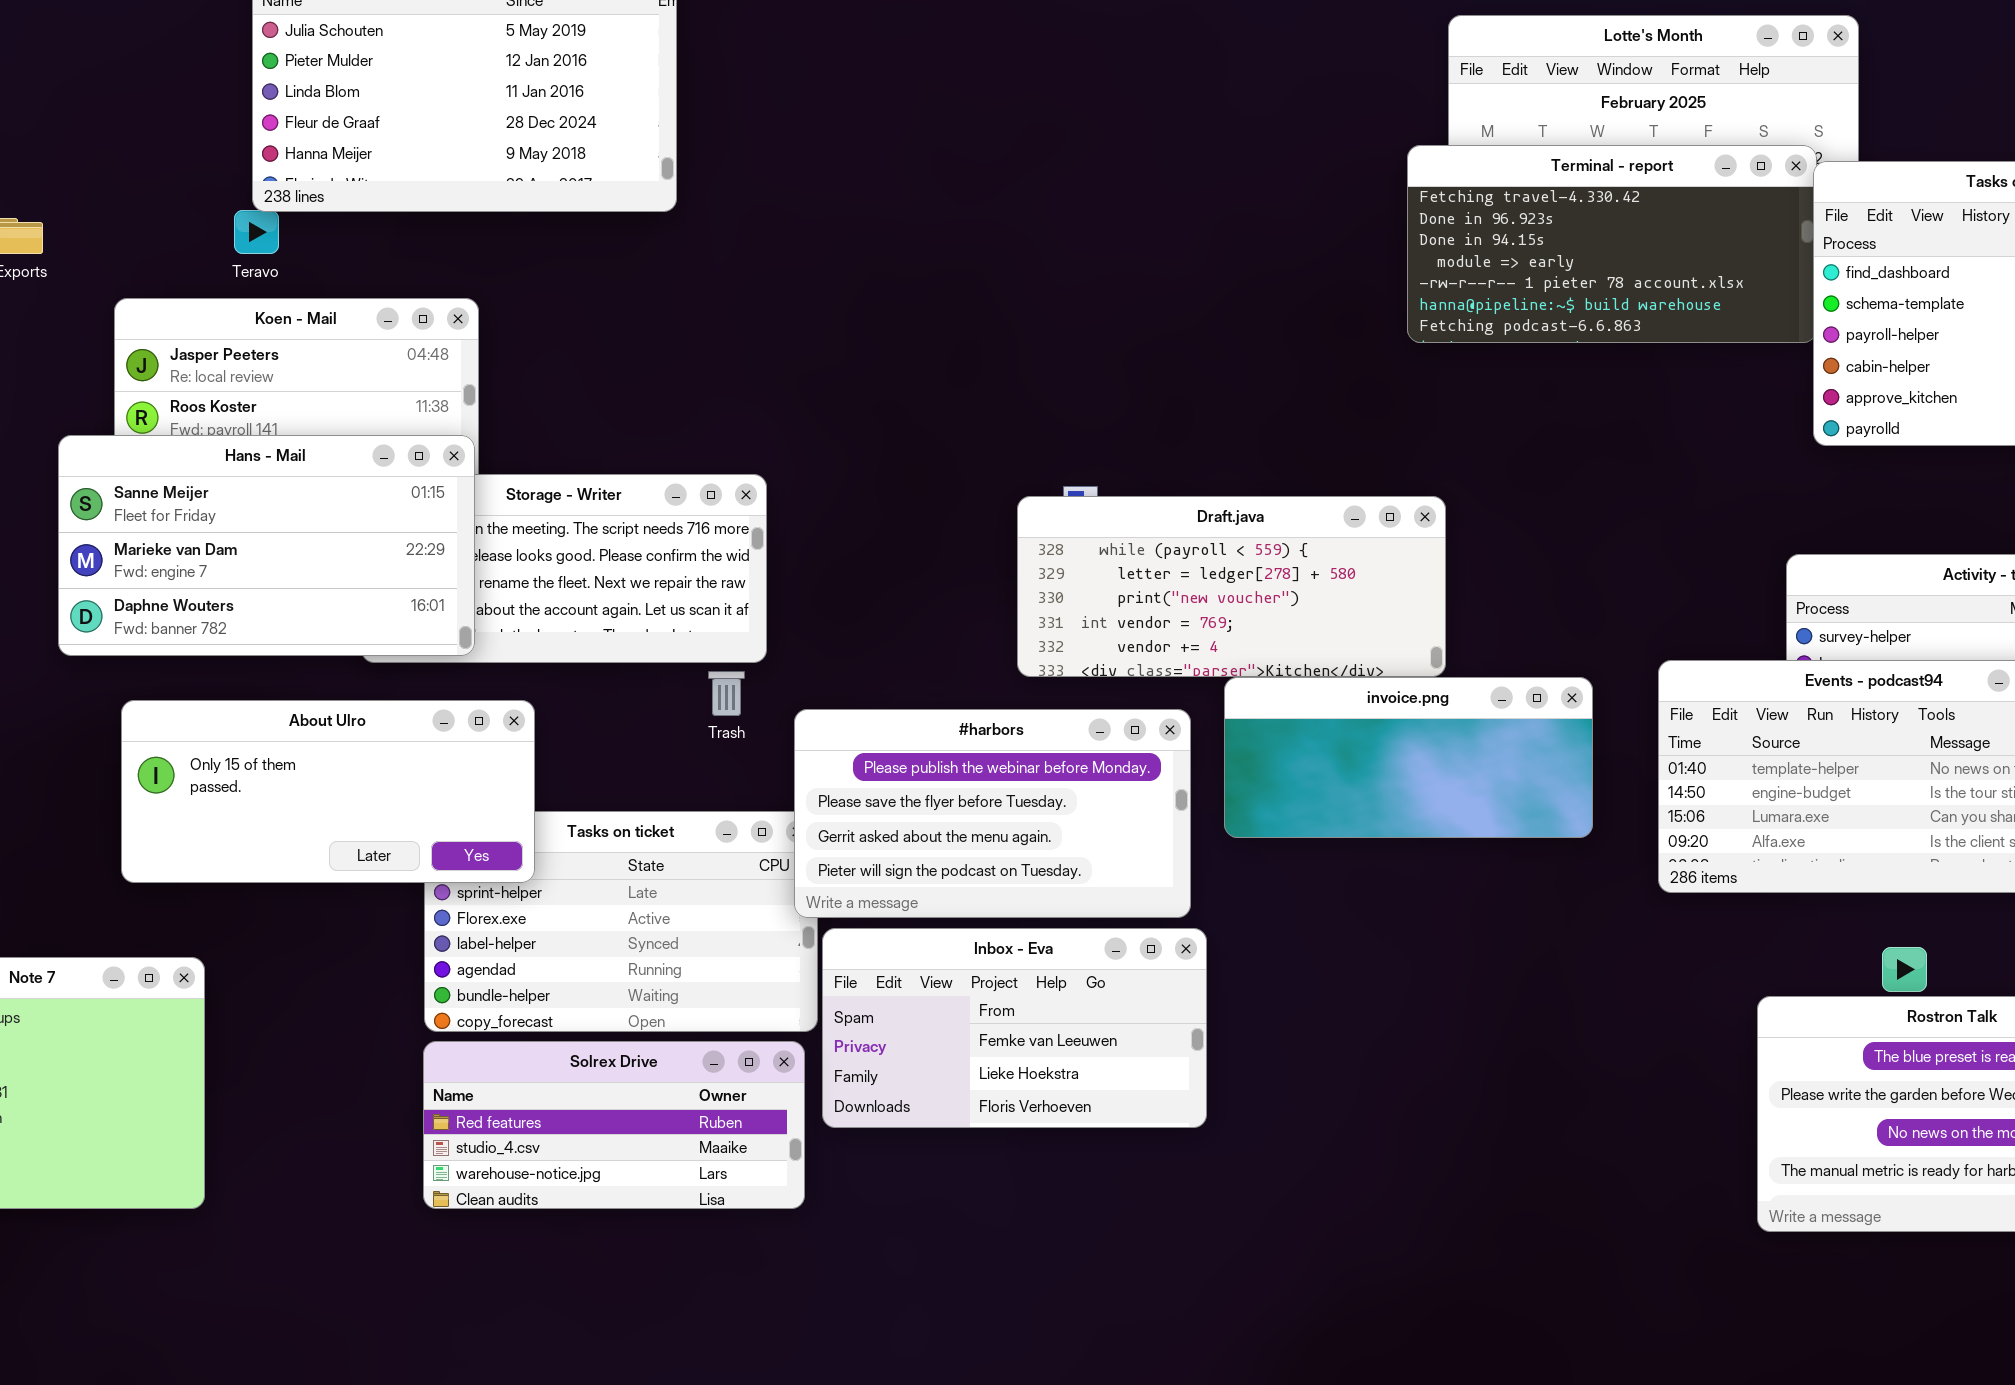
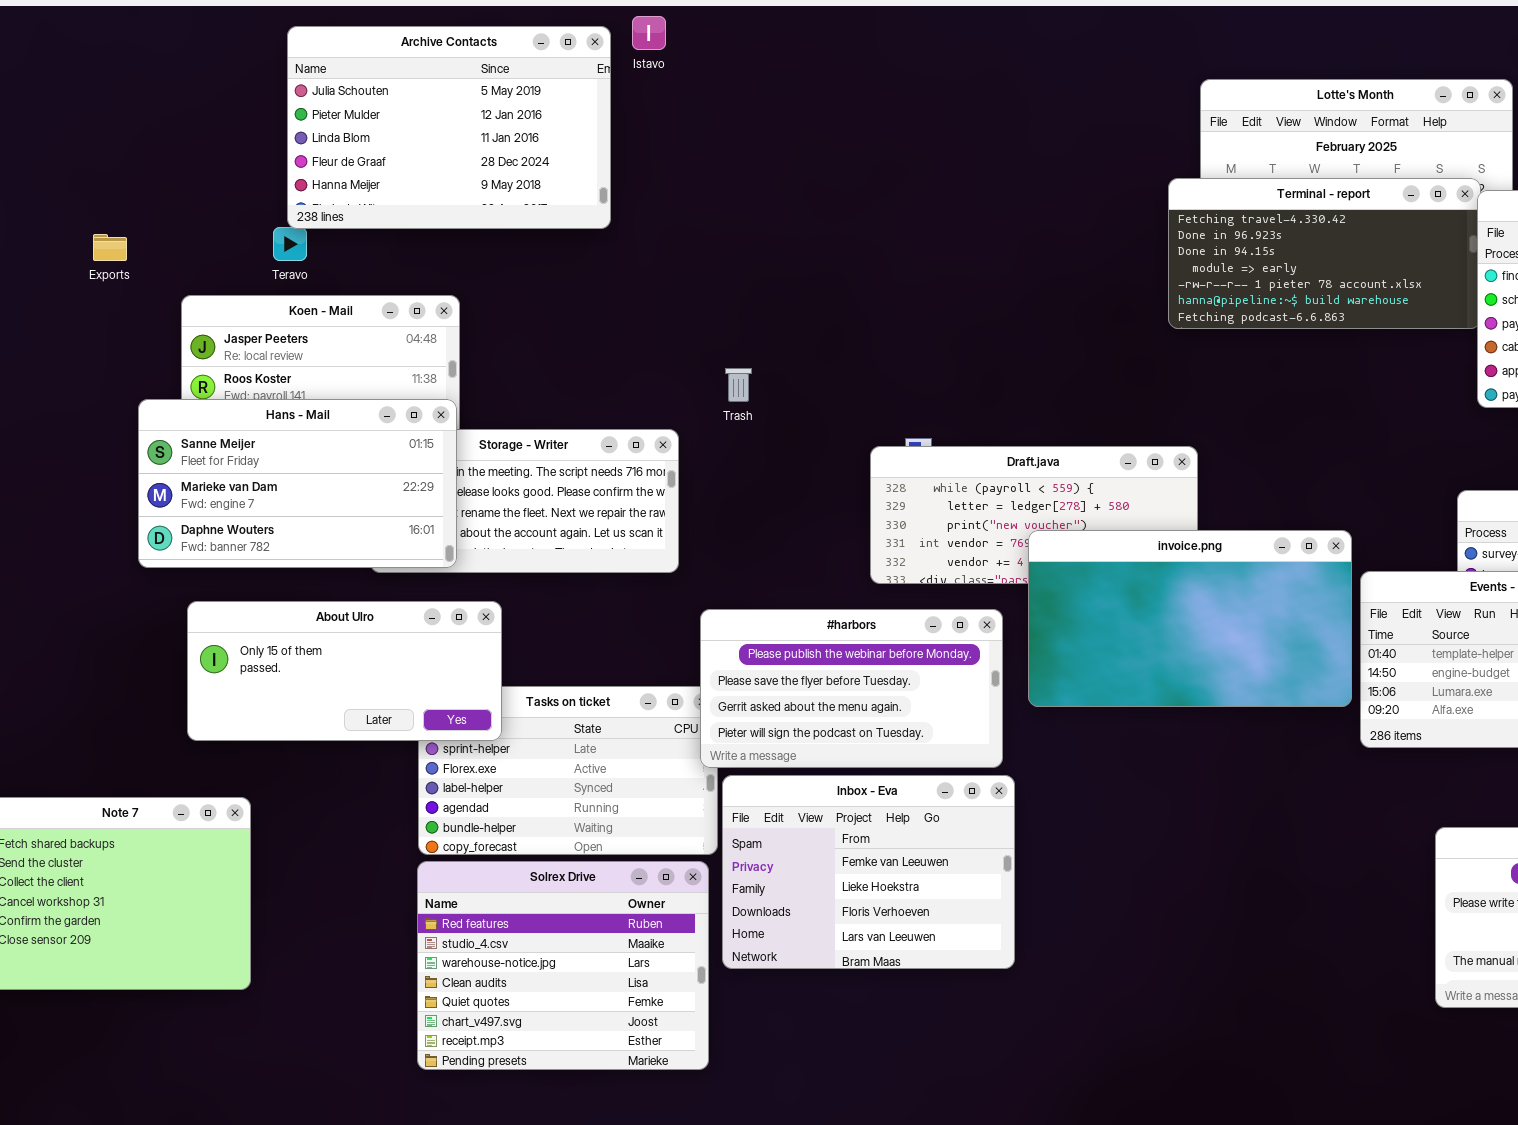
Trash: [708,671,745,716] -> [725,368,752,402], moved
invoice.png: [1224,677,1593,838] -> [1028,530,1352,707], resized
Inbox - Eva: [822,928,1207,1128] -> [722,775,1015,969], resized
Solrex Drive: [423,1041,805,1209] -> [417,861,709,1070], resized

